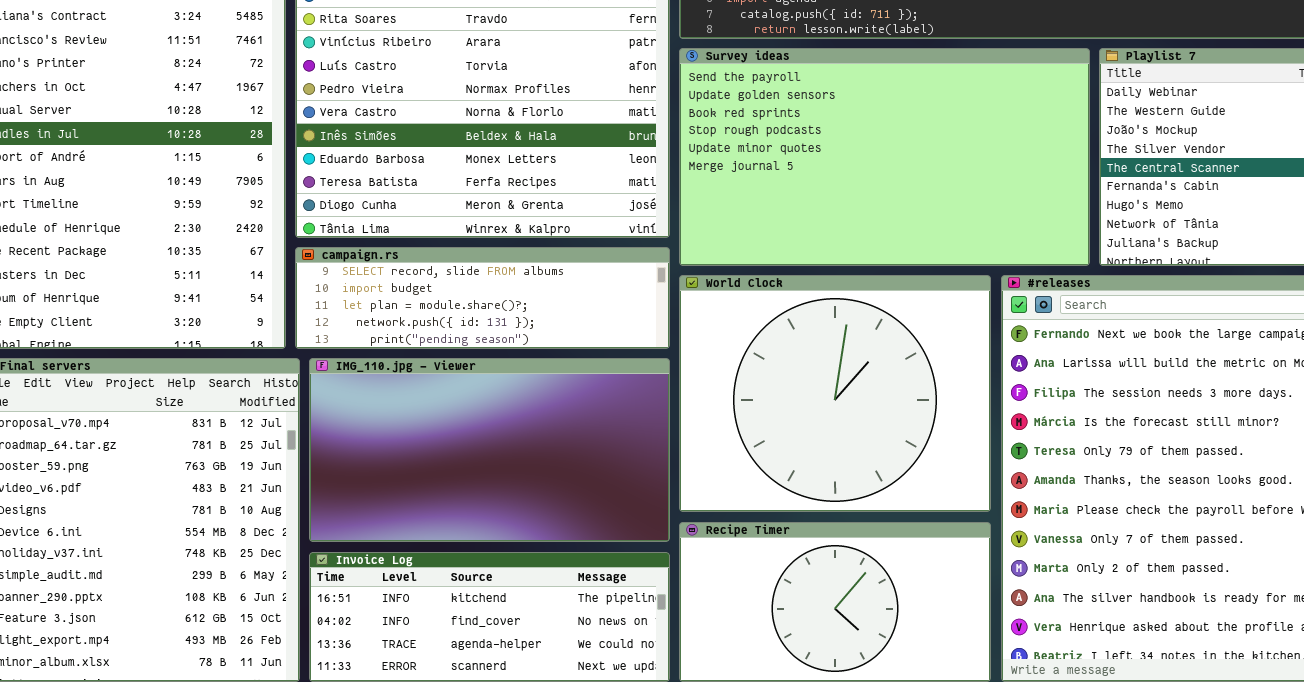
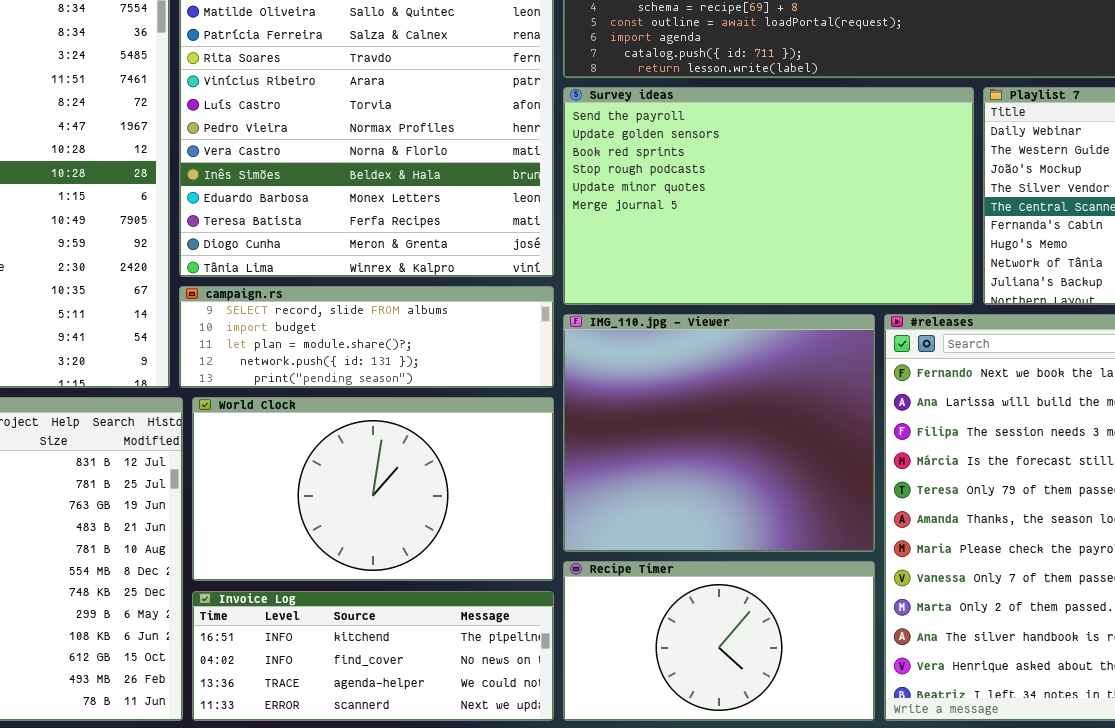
World Clock: [679,275,991,512] -> [192,397,554,581], moved, resized
IMG_110.jpg - Viewer: [309,358,670,542] -> [563,314,875,552], moved, resized

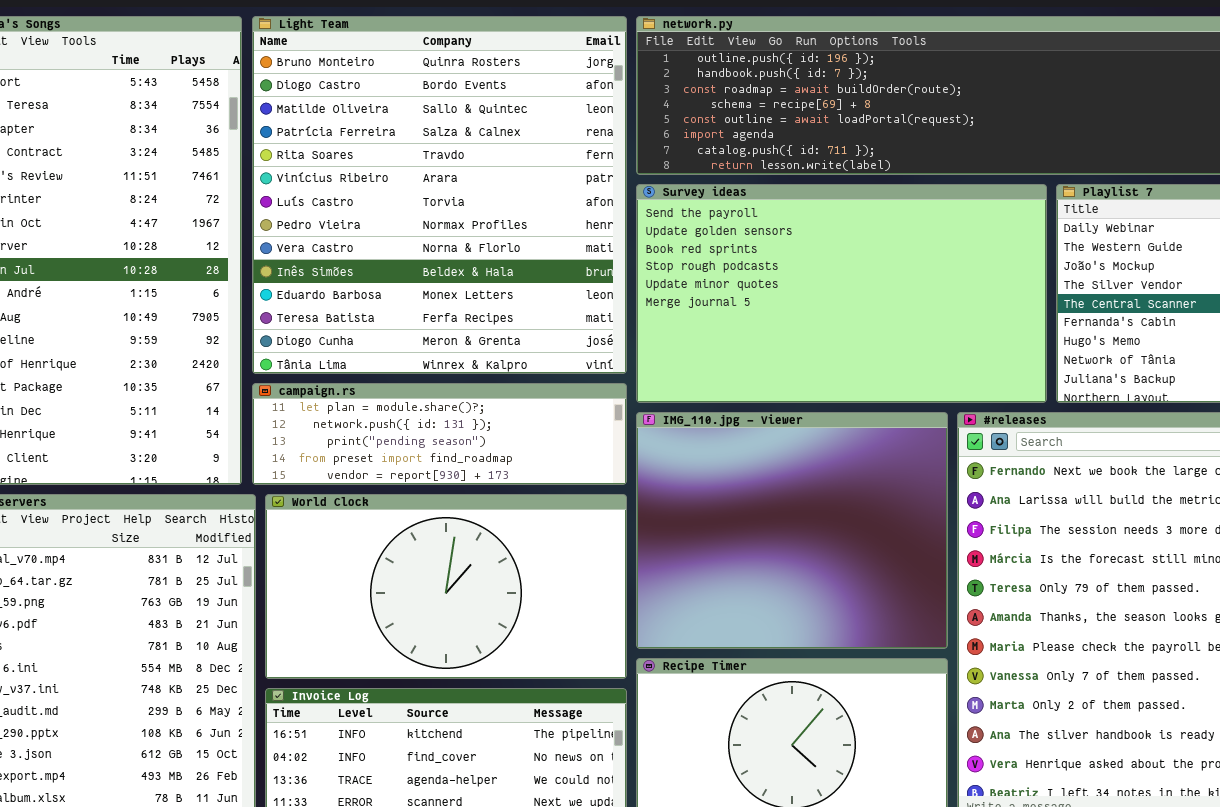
campaign.rs: [179,286,554,388] -> [252,383,627,485], scrolled down 2 rows

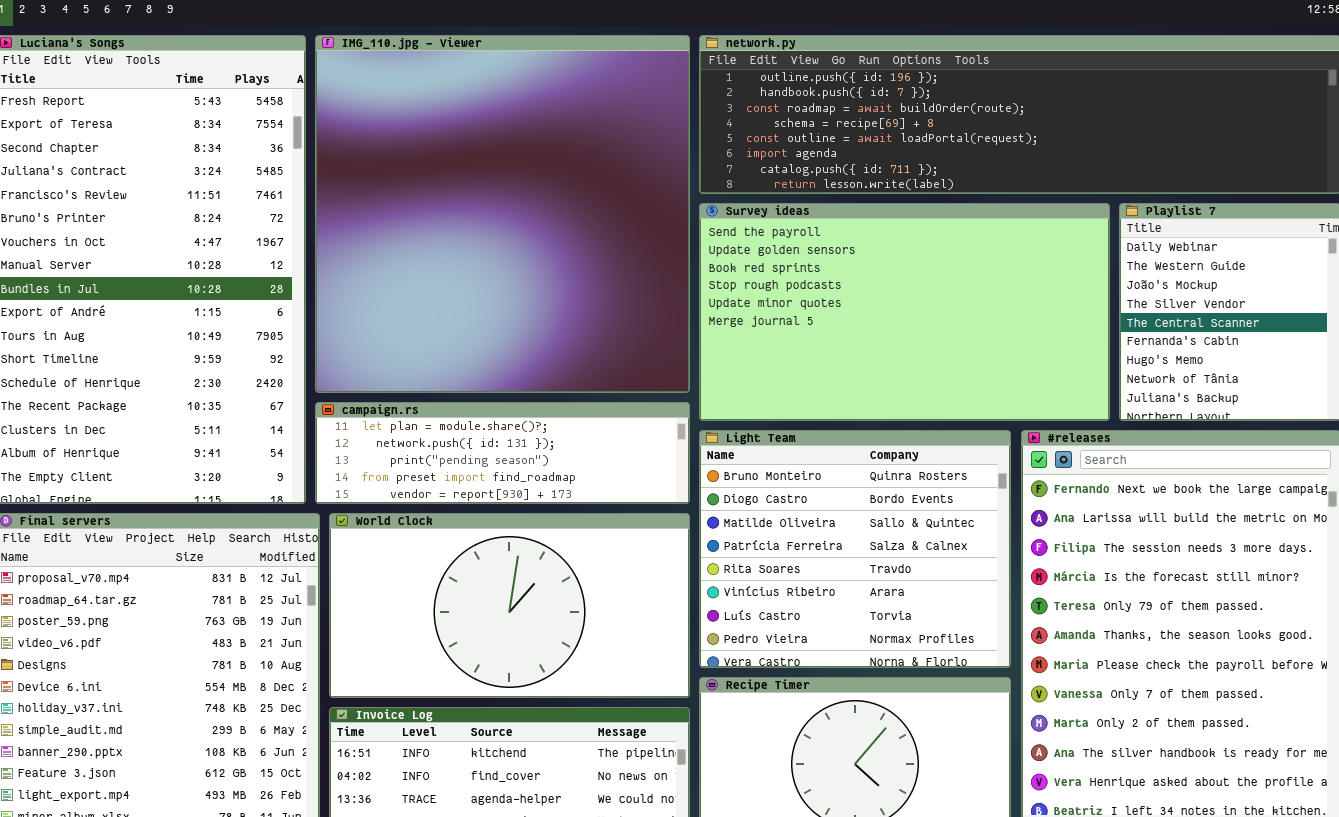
Light Team: [252,16,627,374] -> [699,430,1011,668], moved, resized
IMG_110.jpg - Viewer: [636,412,948,649] -> [315,35,690,393], moved, resized

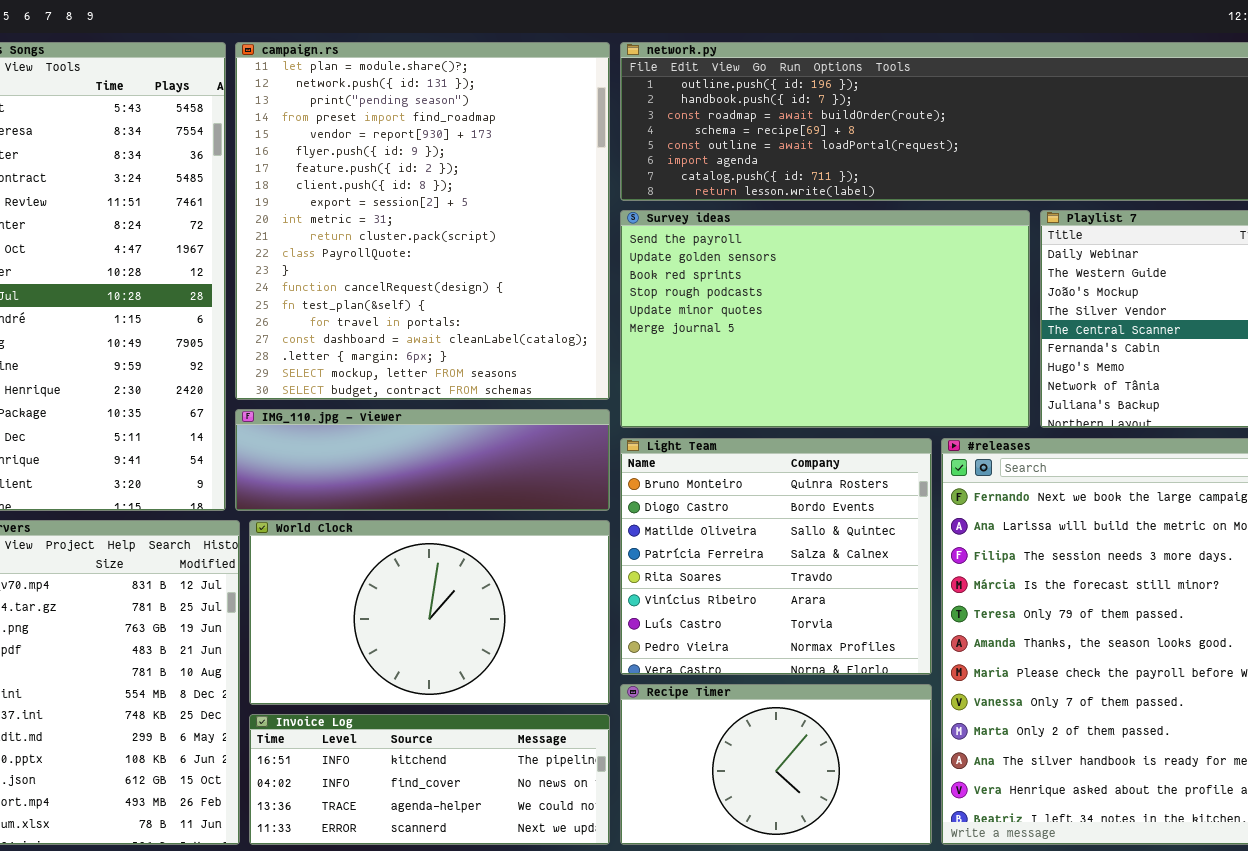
IMG_110.jpg - Viewer: [315,35,690,393] -> [235,409,610,511], moved, resized
campaign.rs: [315,402,690,504] -> [235,42,610,400], moved, resized

